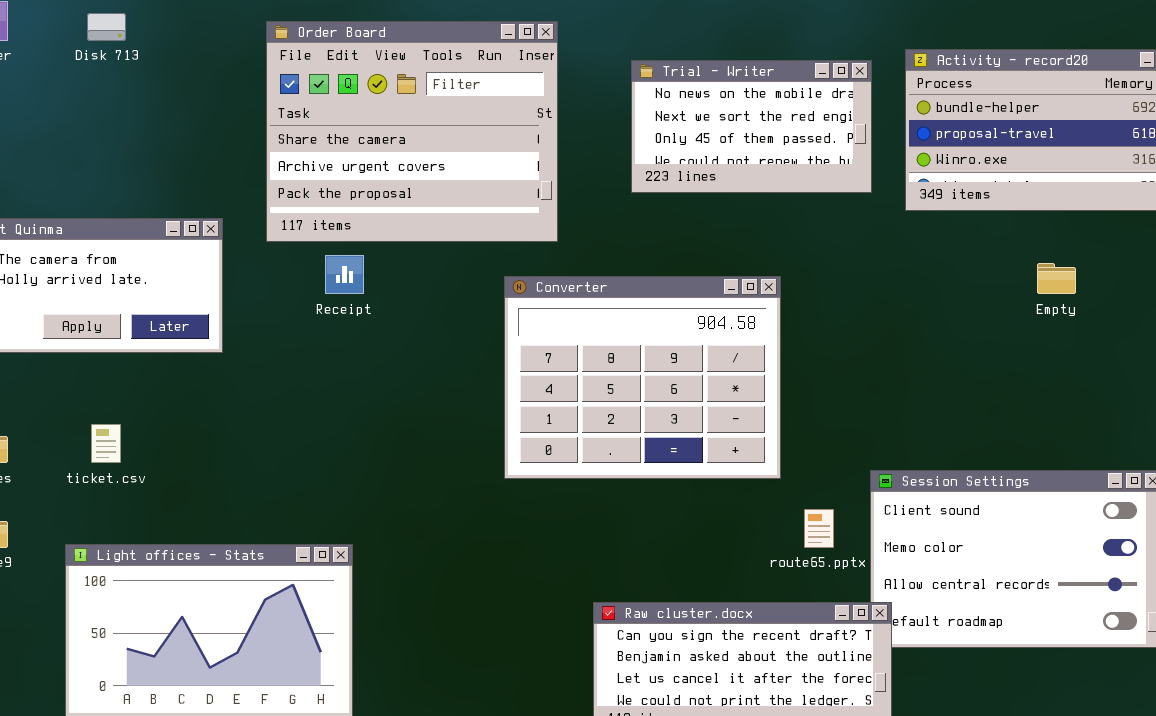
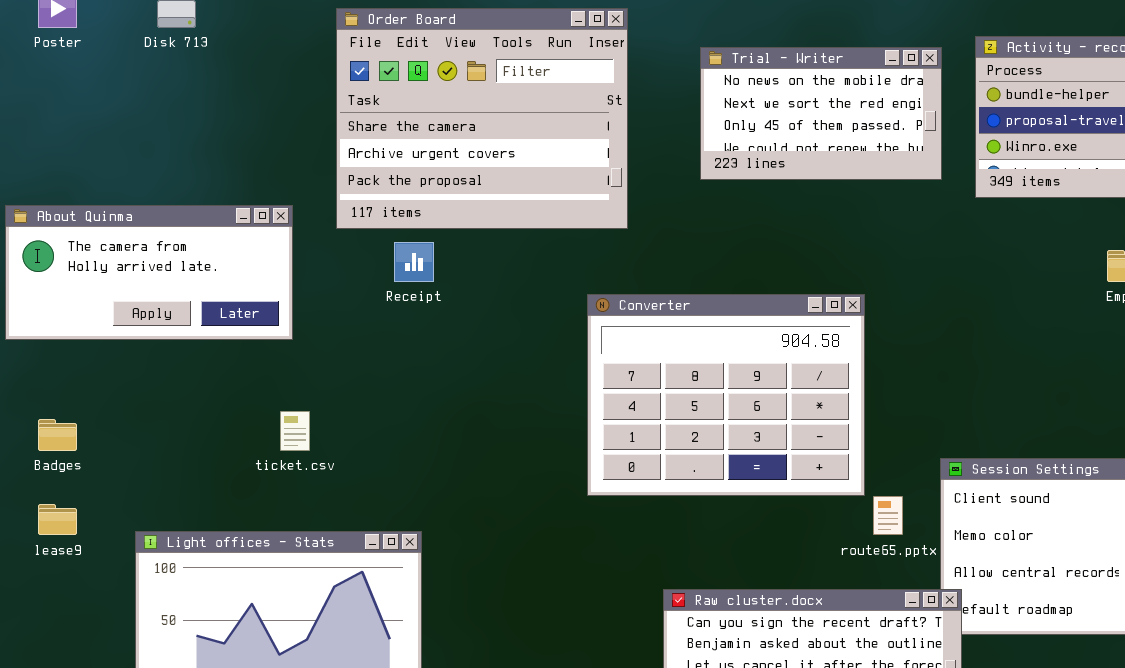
Converter: [504,276,781,479] -> [587,294,865,496], moved
ticket.csv: [91,424,121,463] -> [280,411,310,451], moved

